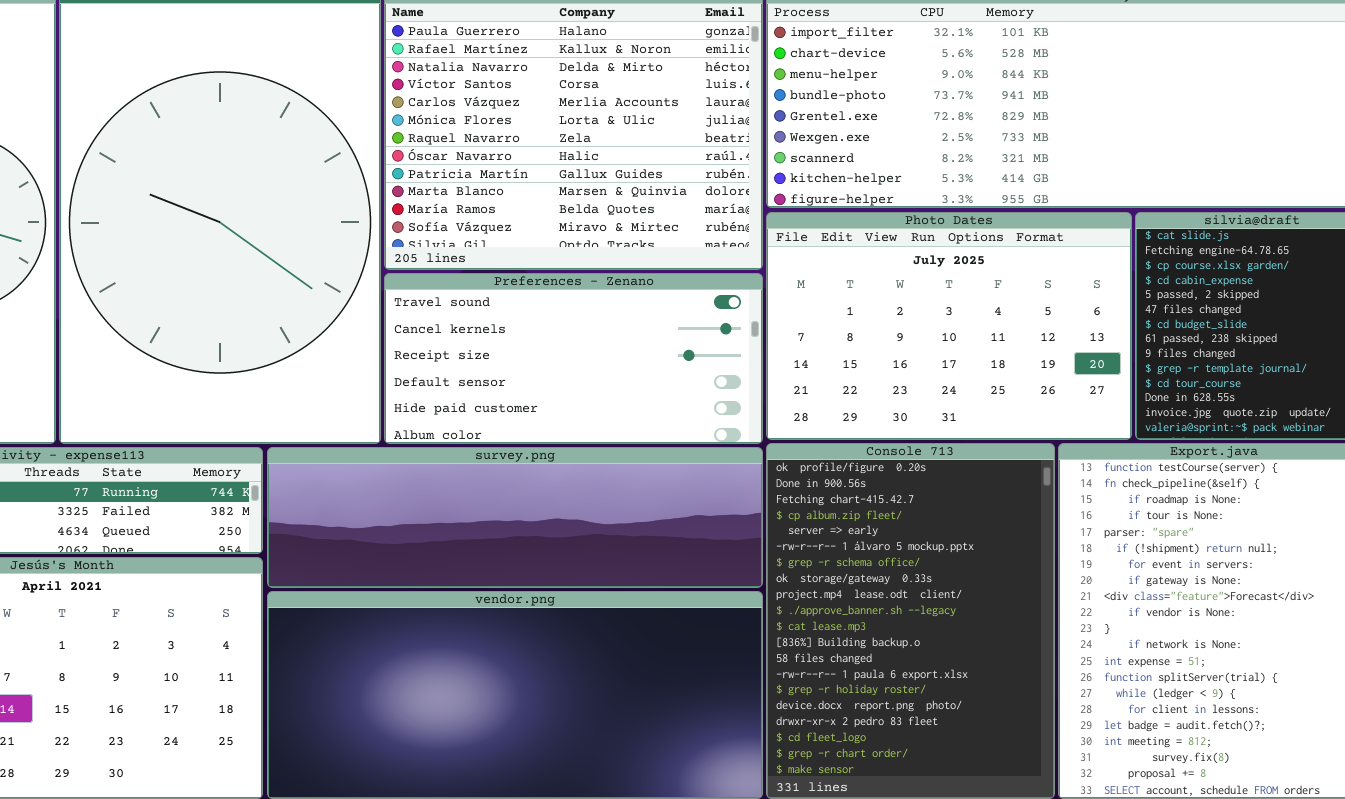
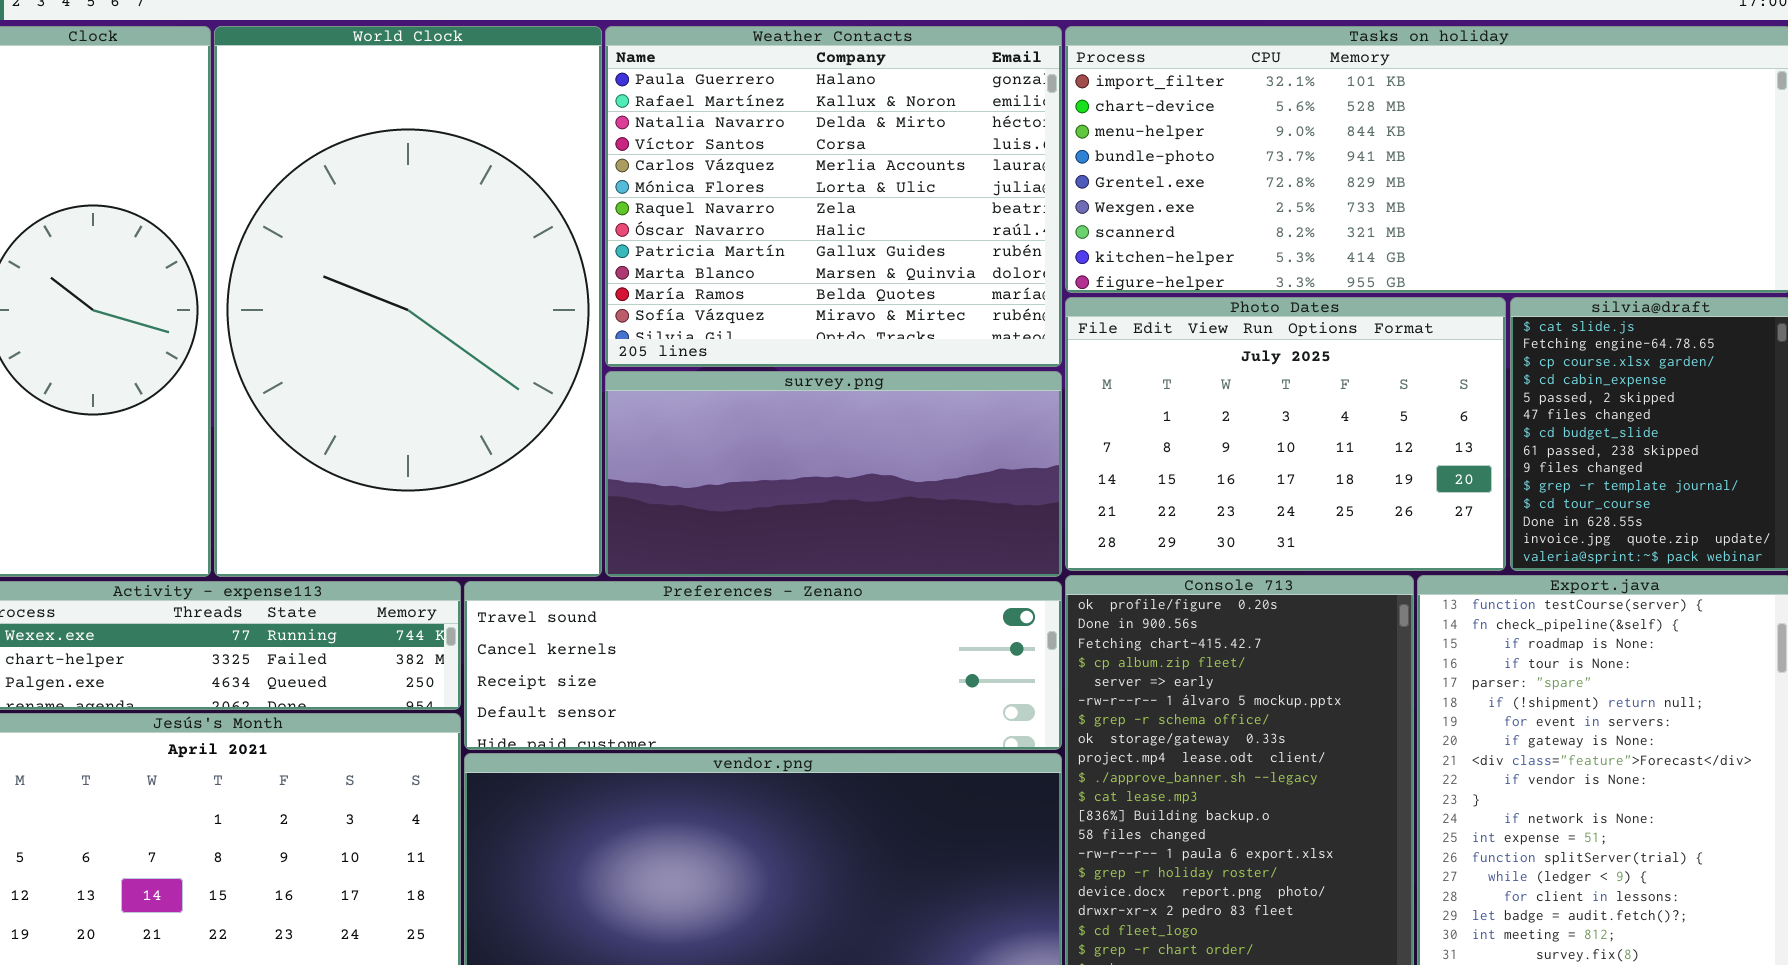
Preferences - Zenano: [384,273,763,444] -> [464,581,1062,750], moved, resized
survey.png: [267,447,763,588] -> [605,371,1062,577], moved, resized

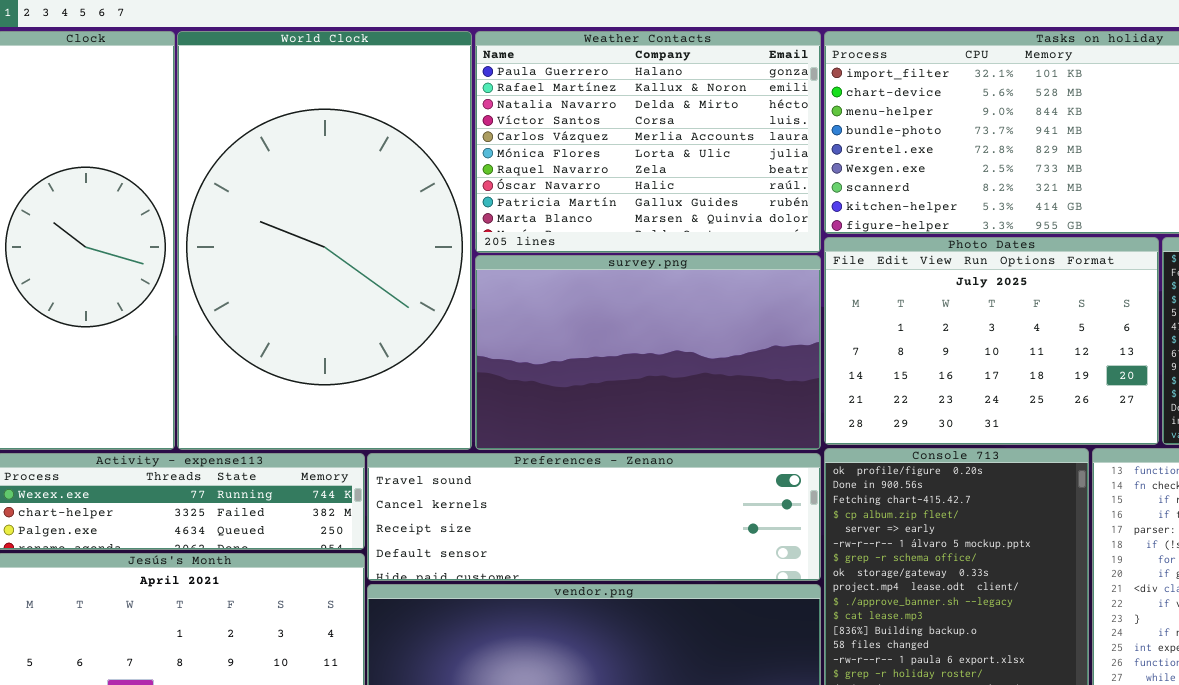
Weather Contacts: [605,26,1062,367] -> [475,31,821,253], resized
survey.png: [605,371,1062,577] -> [475,255,821,450], resized

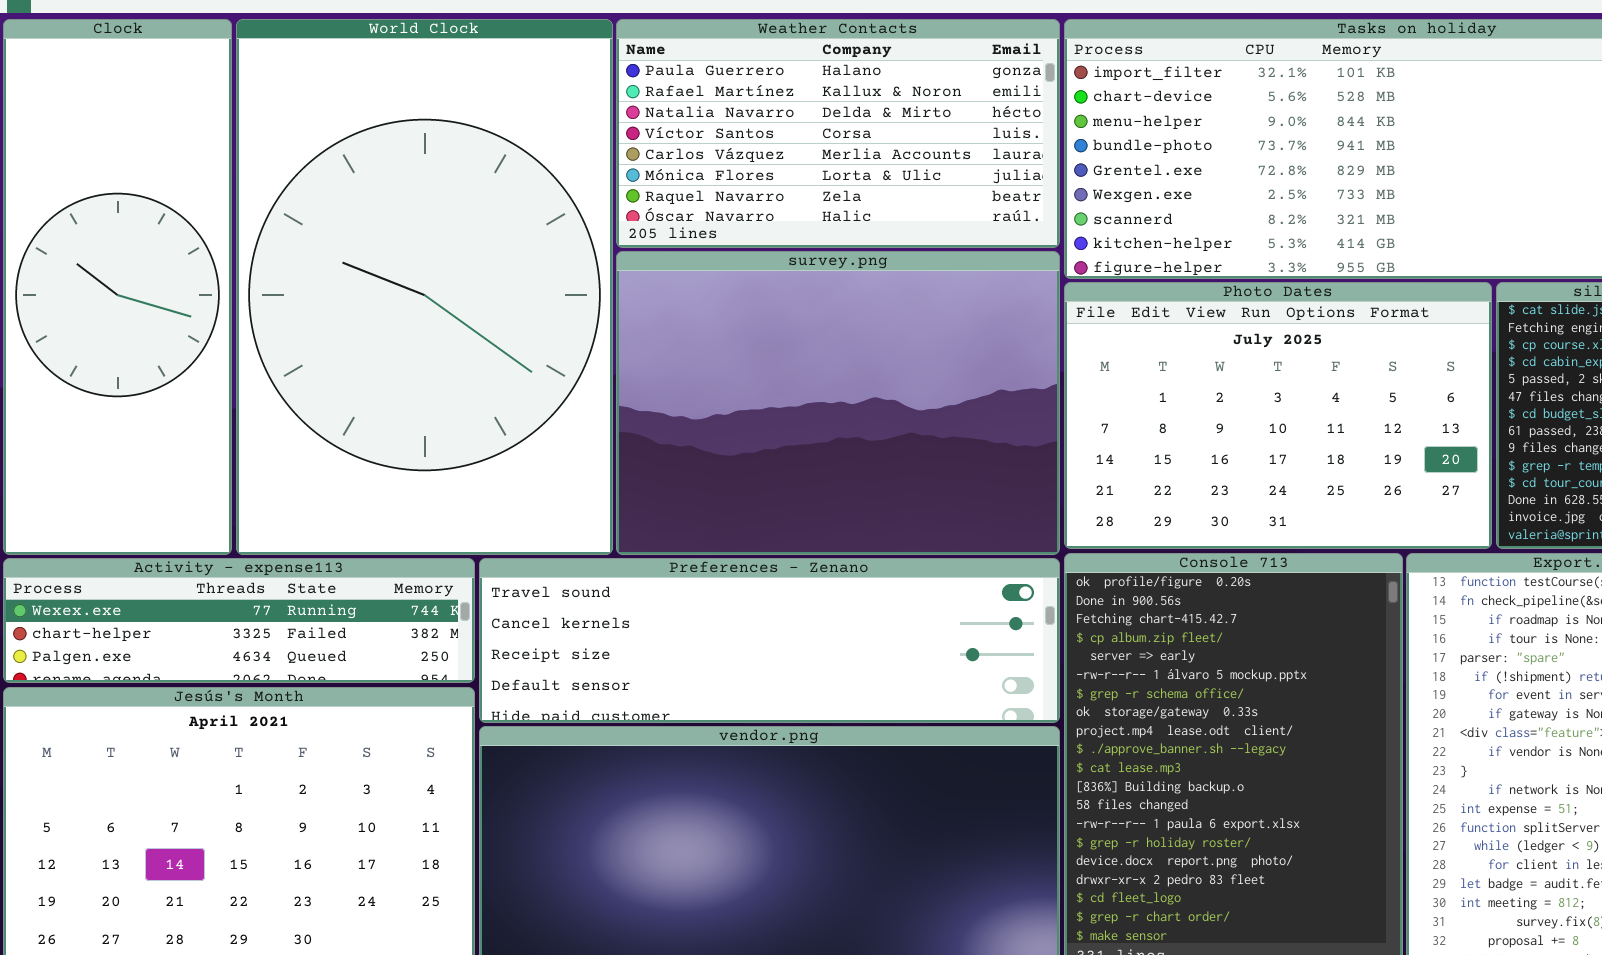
Weather Contacts: [475,31,821,253] -> [616,19,1060,248], resized
survey.png: [475,255,821,450] -> [616,251,1060,555], resized

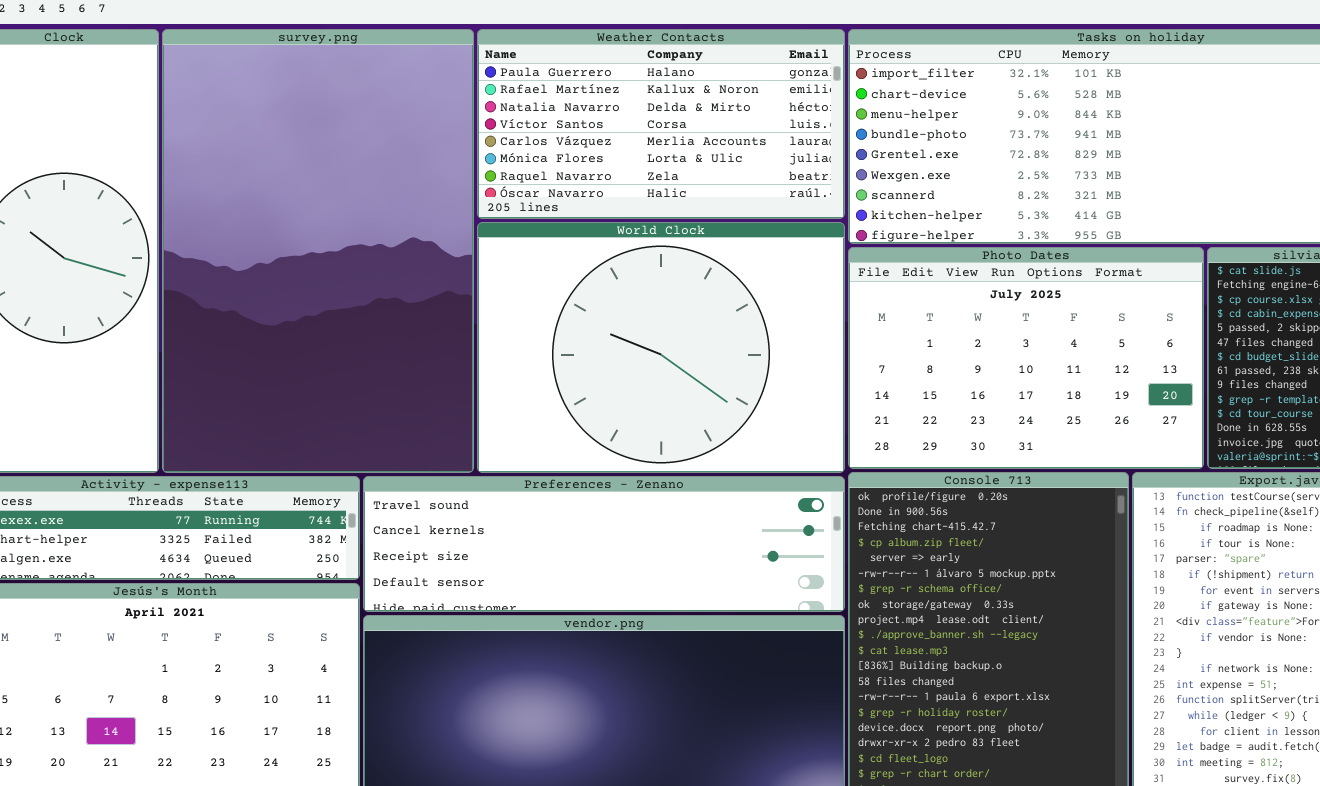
World Clock: [236,19,613,555] -> [477,222,845,473], moved, resized
survey.png: [616,251,1060,555] -> [162,29,474,473], moved, resized

